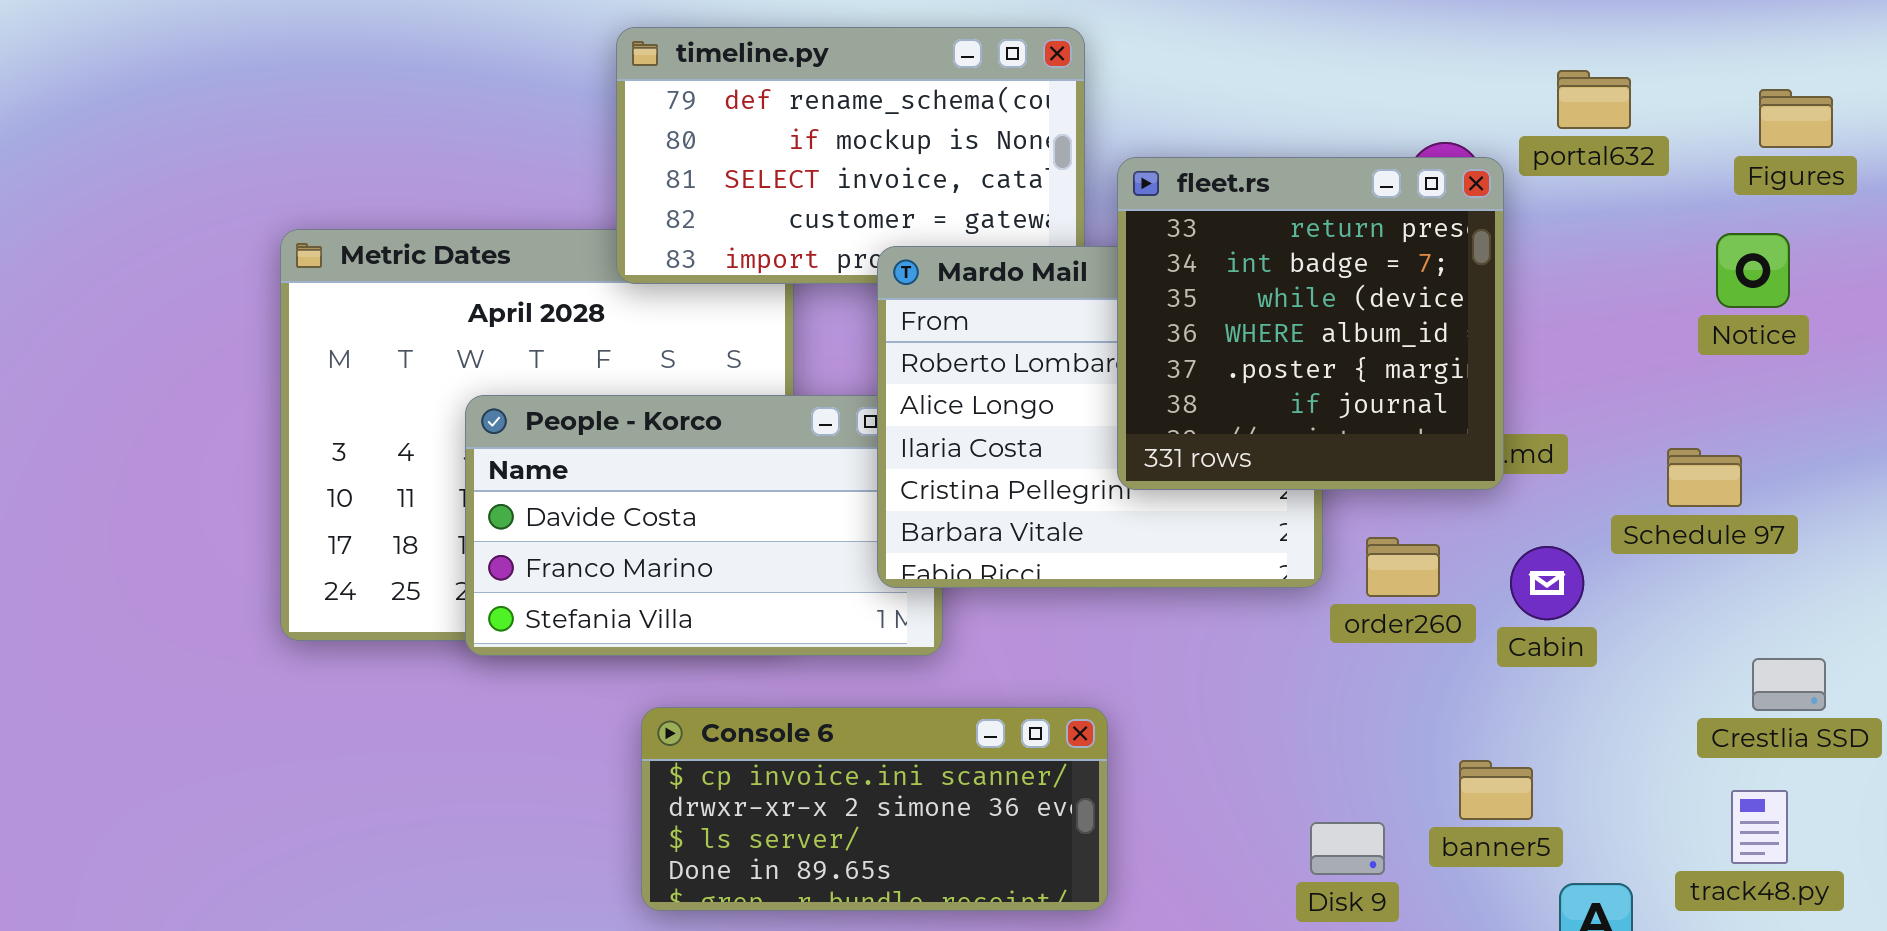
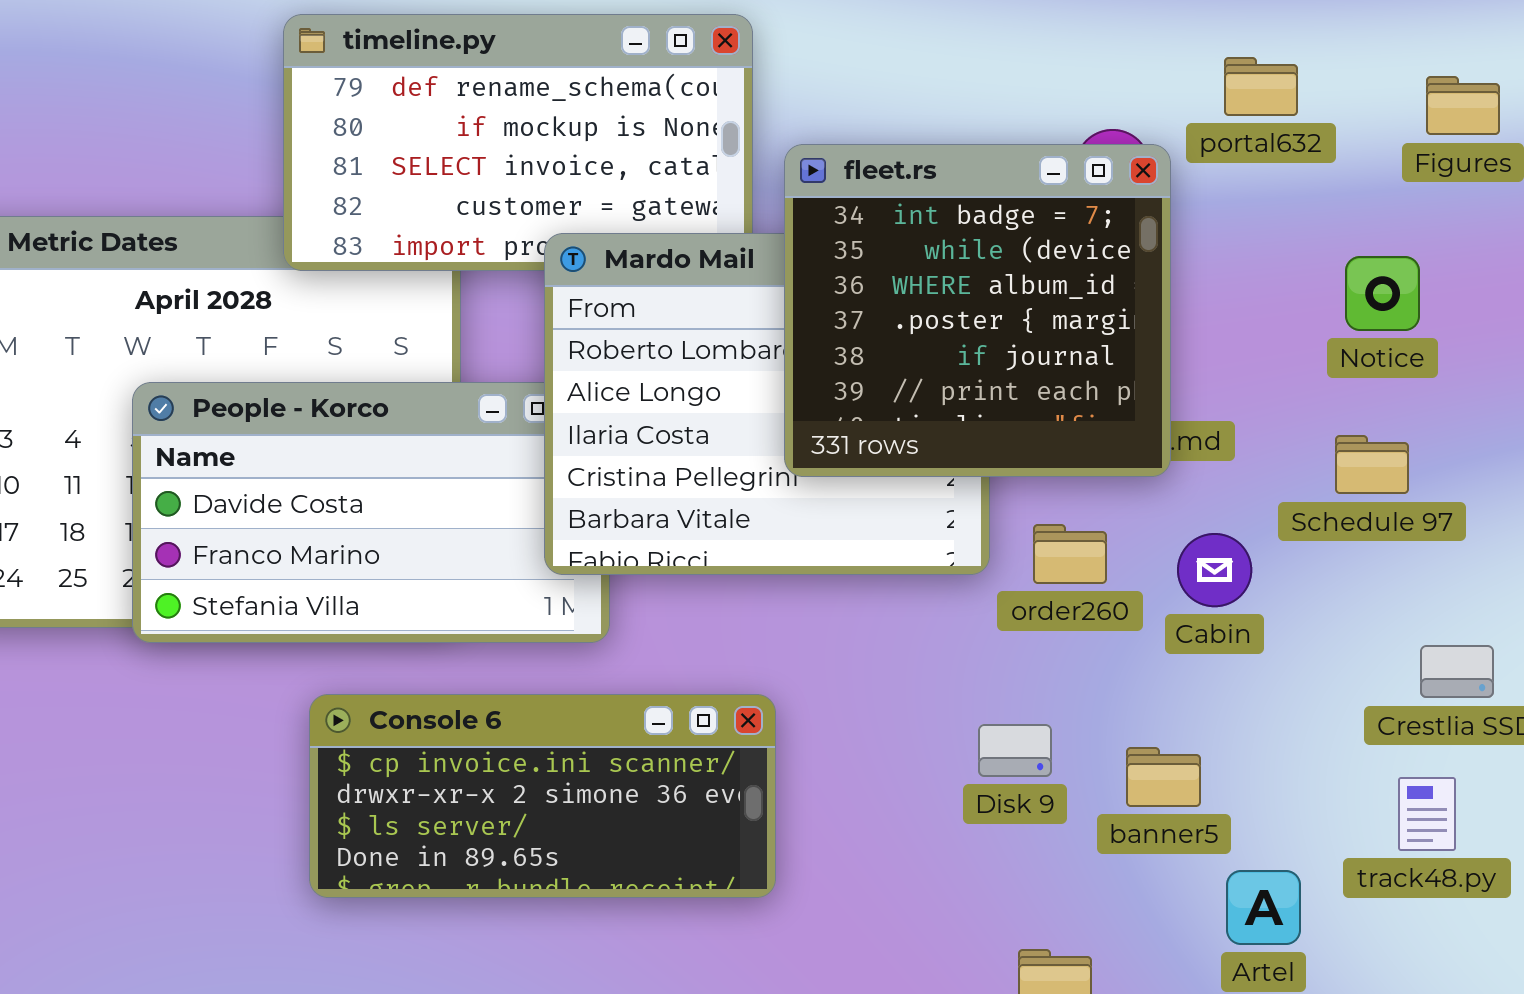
fleet.rs: [1117,157,1504,490] -> [784,144,1171,477], scrolled down 1 row
Notice: [1716,233,1790,308] -> [1345,256,1420,331], moved
Disk 9: [1310,822,1385,875] -> [978,724,1052,777], moved

